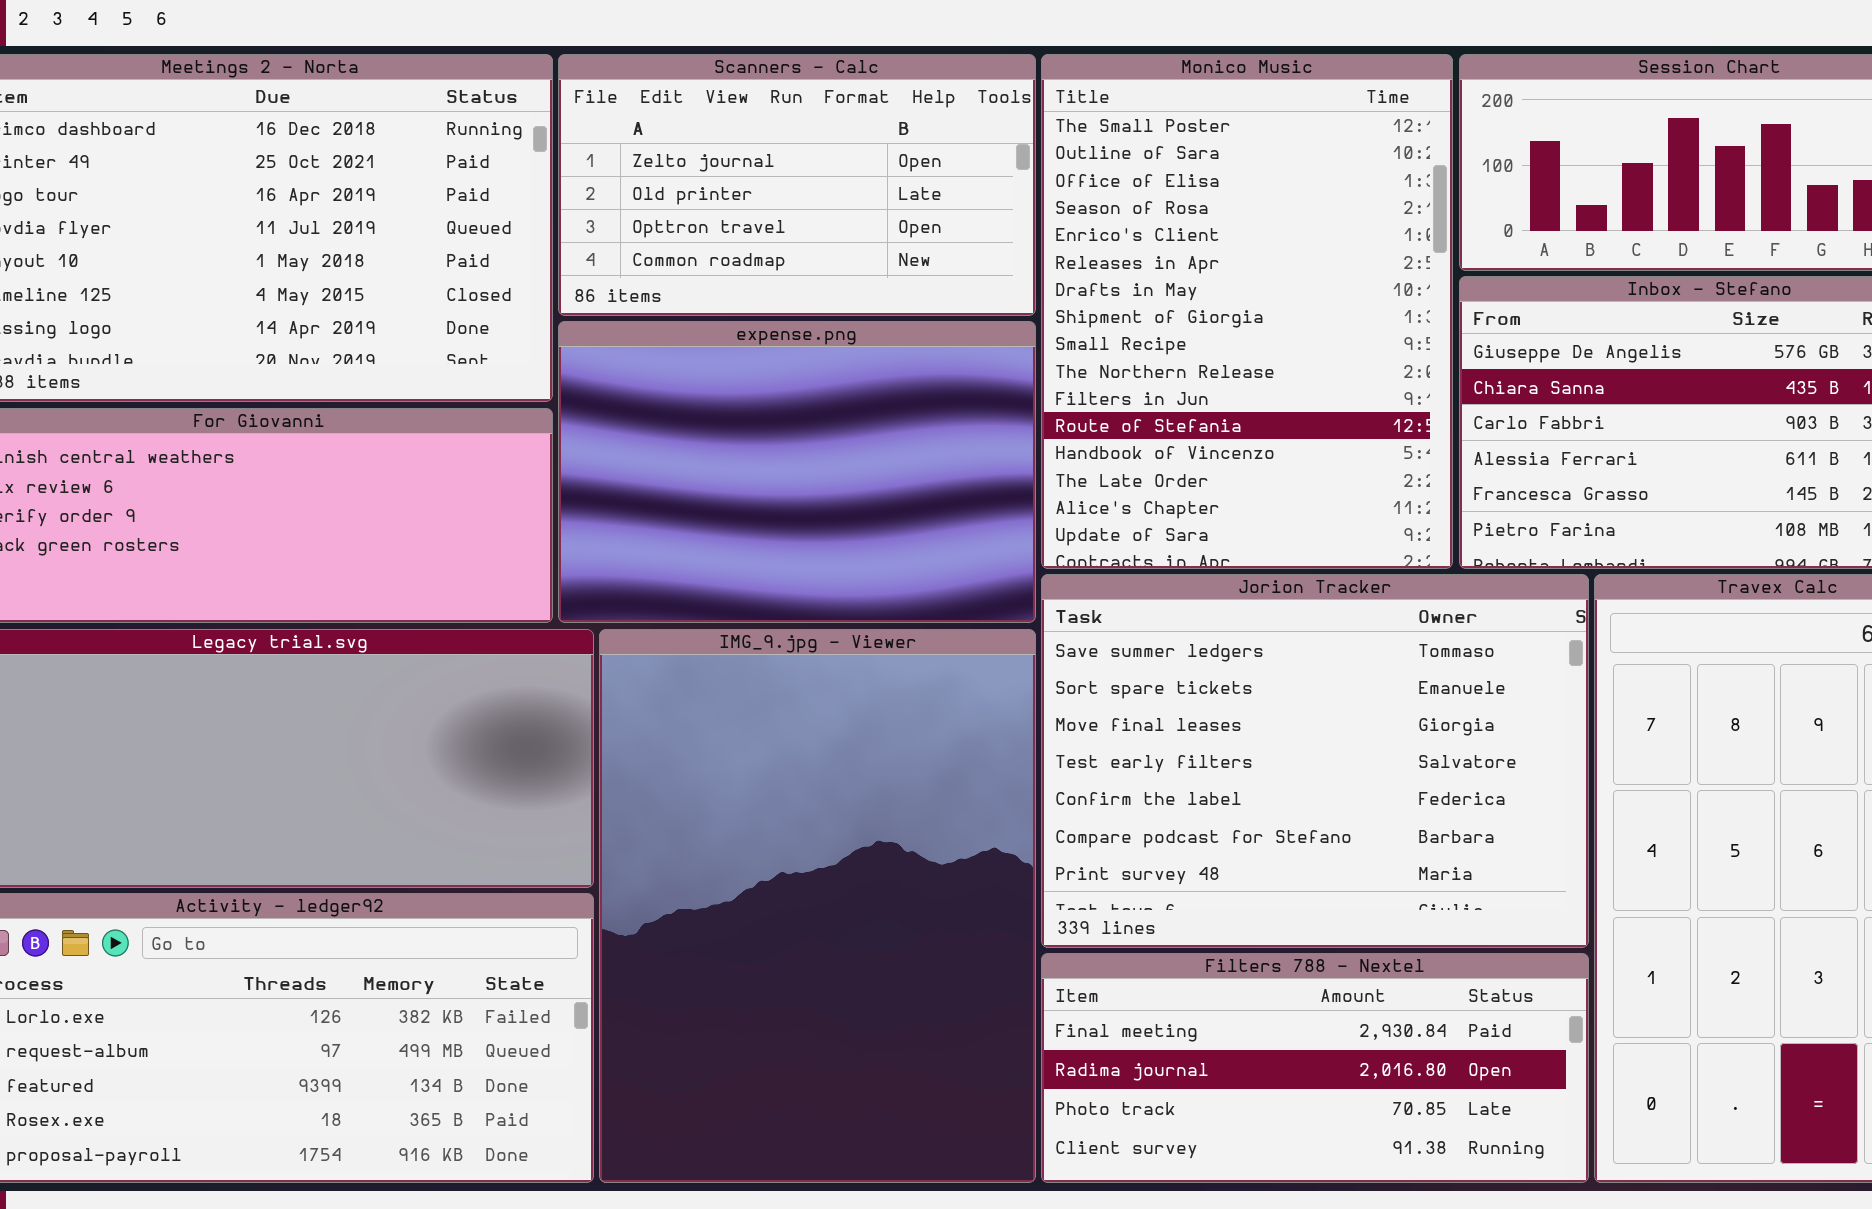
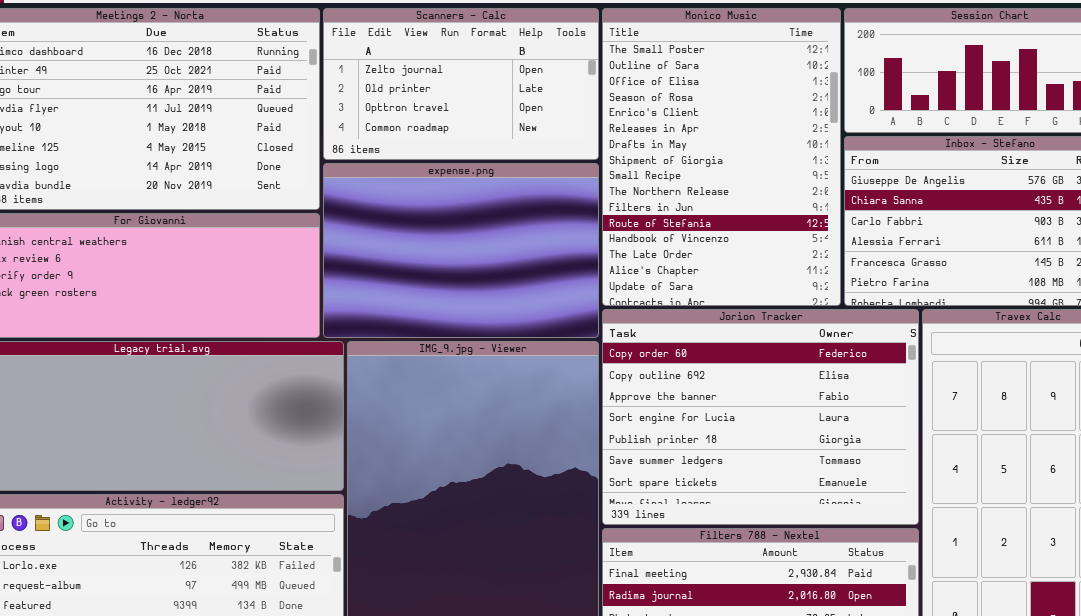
Jorion Tracker: [1041,574,1589,948] -> [602,309,919,525], scrolled up 5 rows

